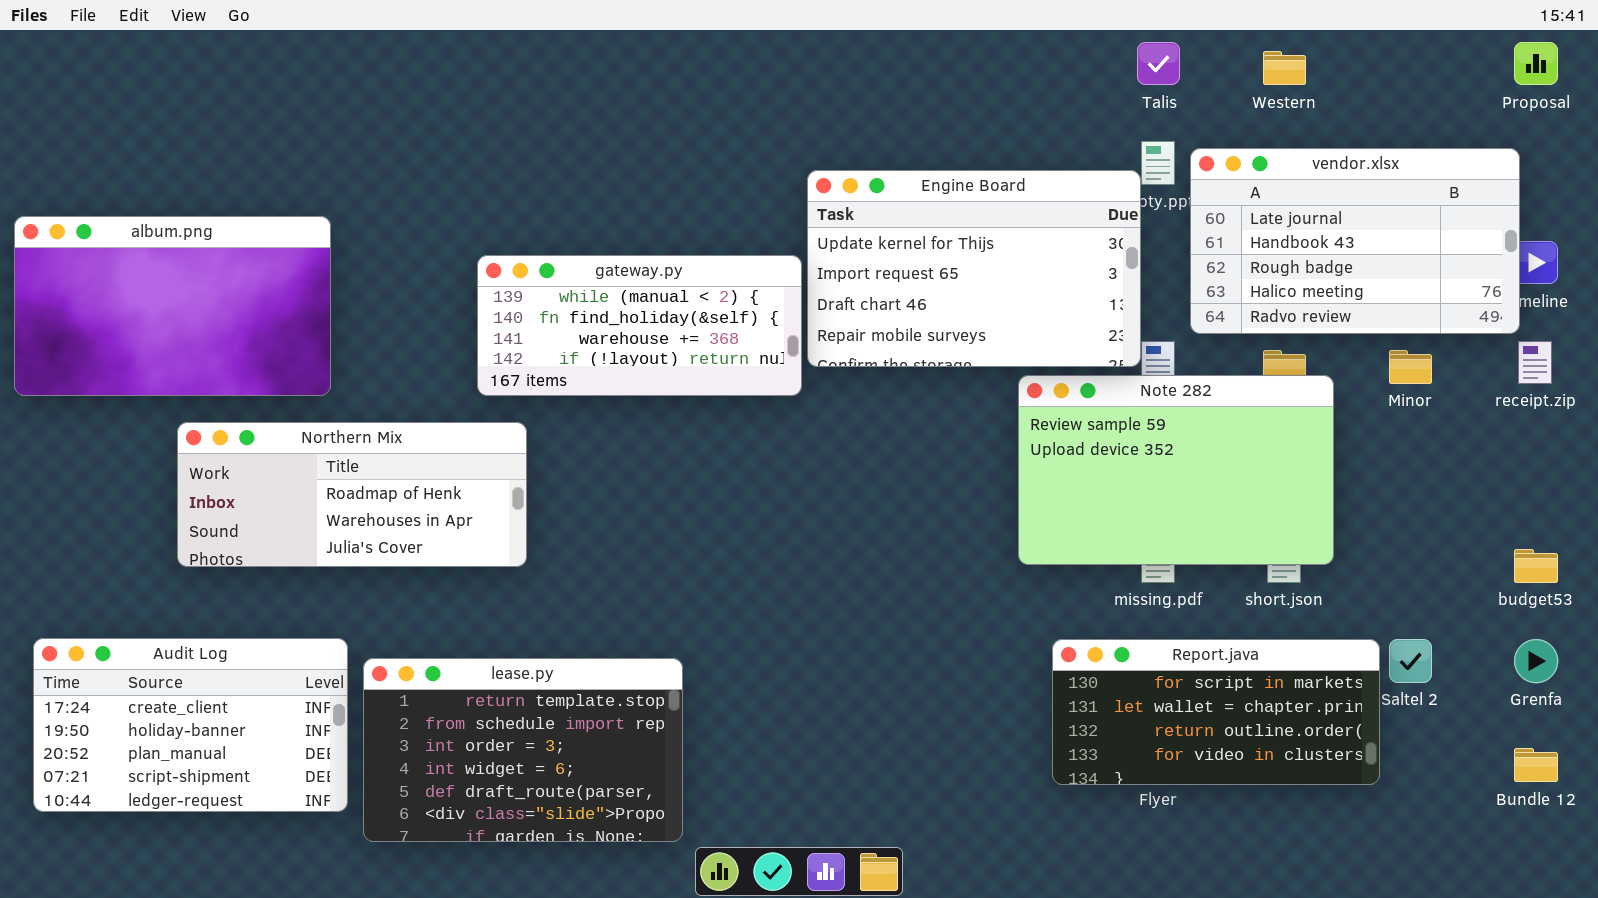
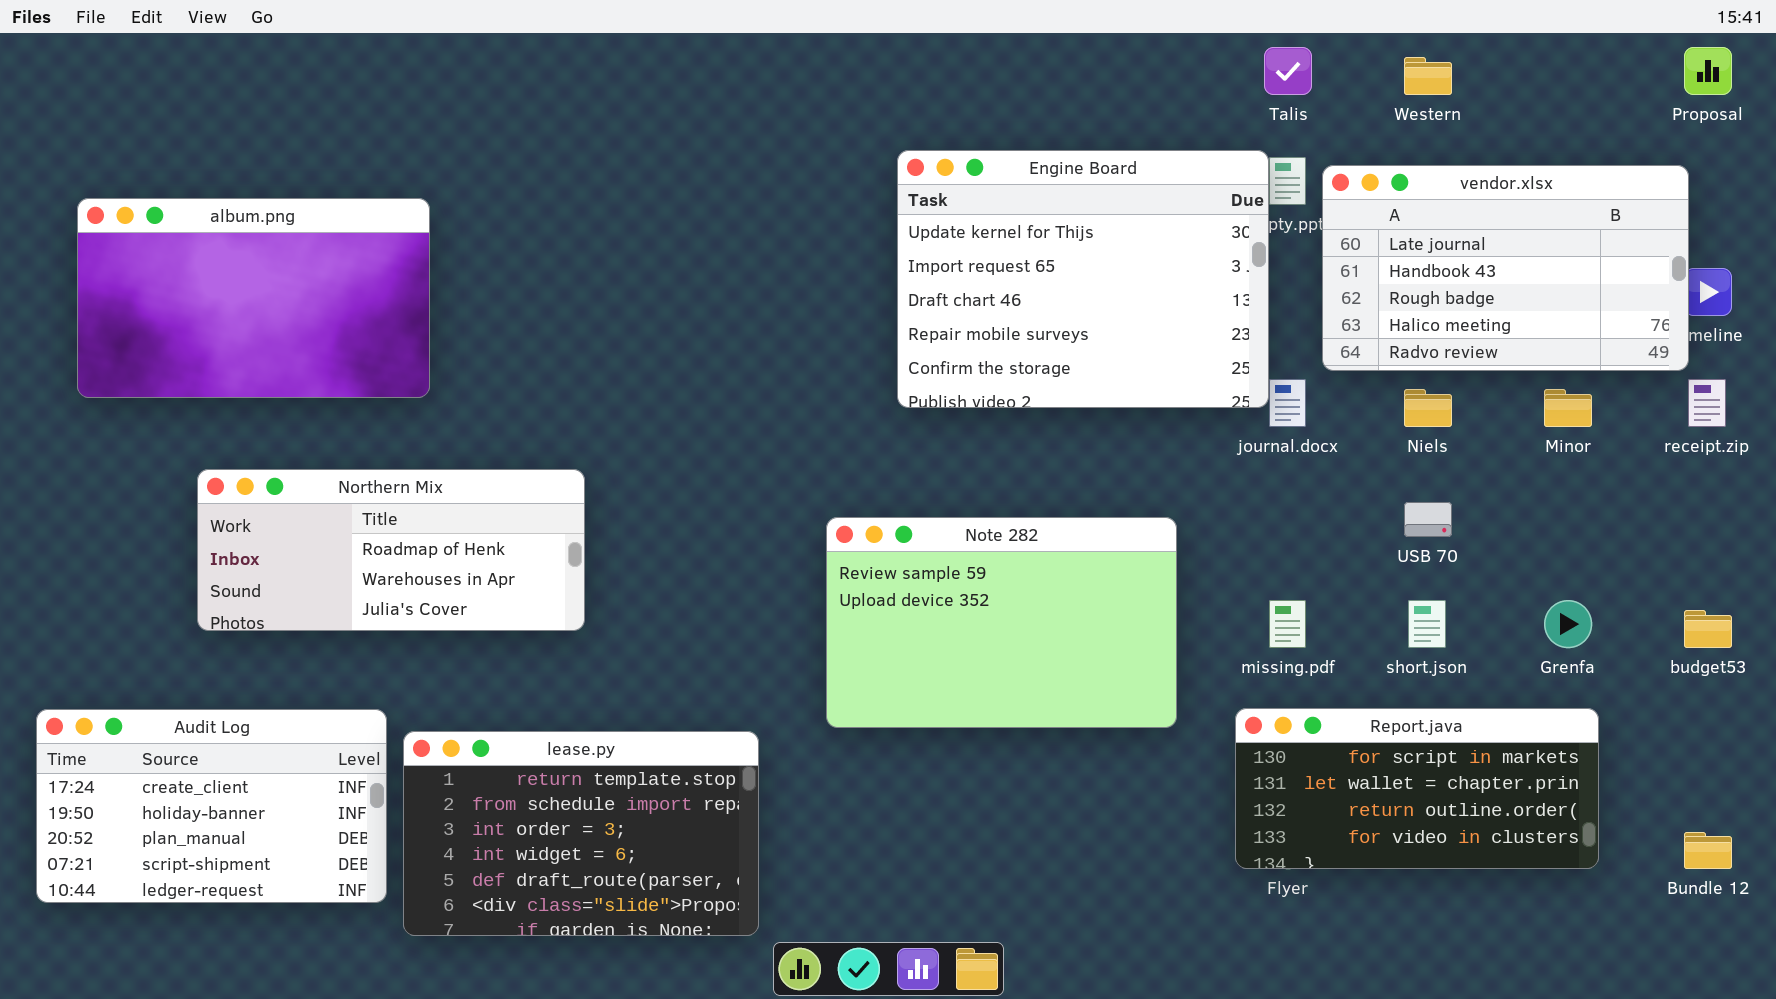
Engine Board: [807,170,1141,367] -> [897,150,1269,408], resized
album.png: [14,216,331,396] -> [77,198,430,398], moved
gateway.py: [477,255,802,396] -> none, closed
Note 282: [1018,375,1334,565] -> [826,517,1177,728], moved
Report.java: [1052,639,1380,785] -> [1235,708,1599,869], moved
Grenfa: [1514,639,1558,683] -> [1544,600,1592,648], moved

